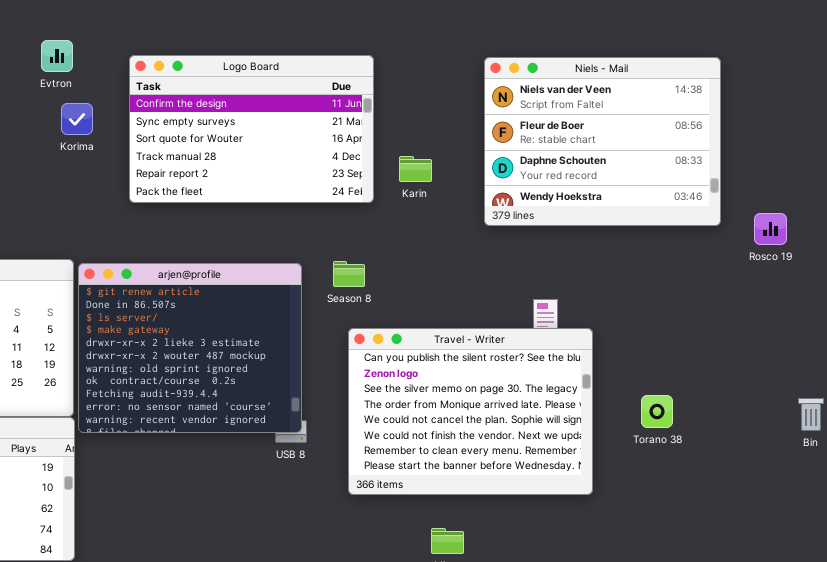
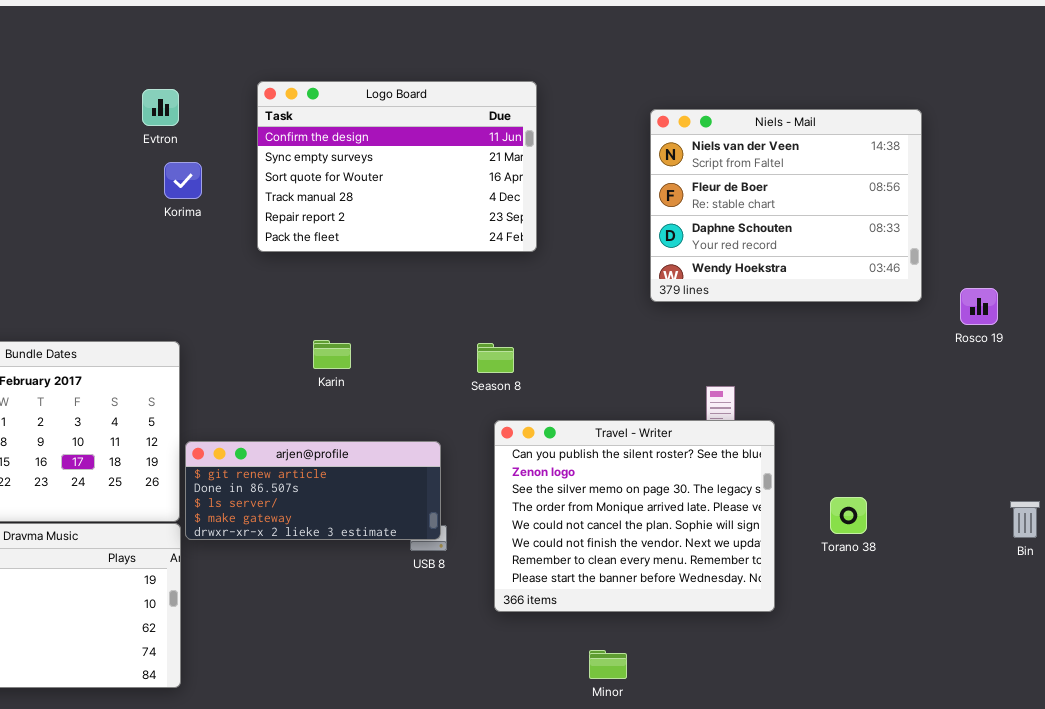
Logo Board: [129,55,374,203] -> [257,81,537,252], moved
Karin: [399,156,432,182] -> [313,340,351,369], moved
arjen@profile: [78,263,302,433] -> [185,441,441,540], resized

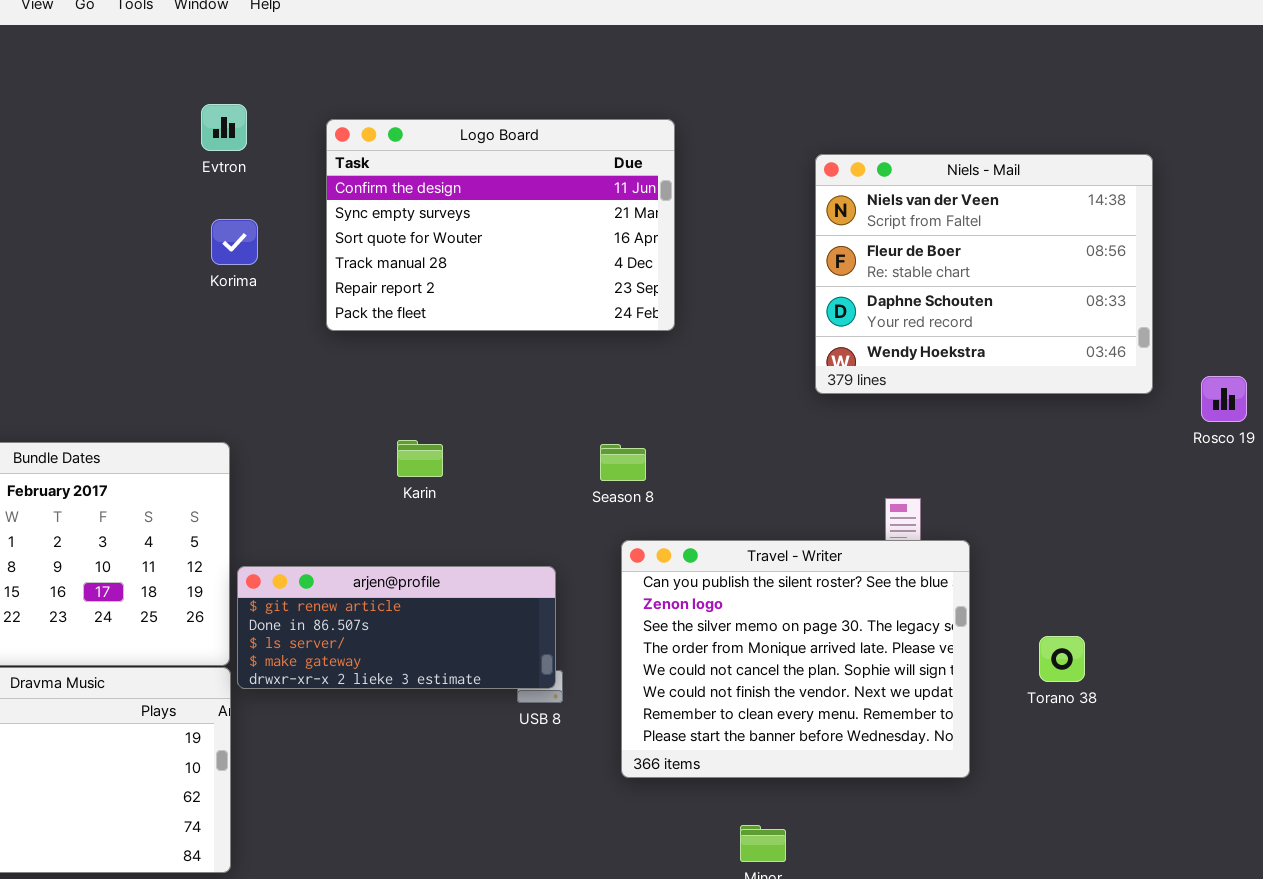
Evtron: [142,89,179,126] -> [201,104,247,151], moved

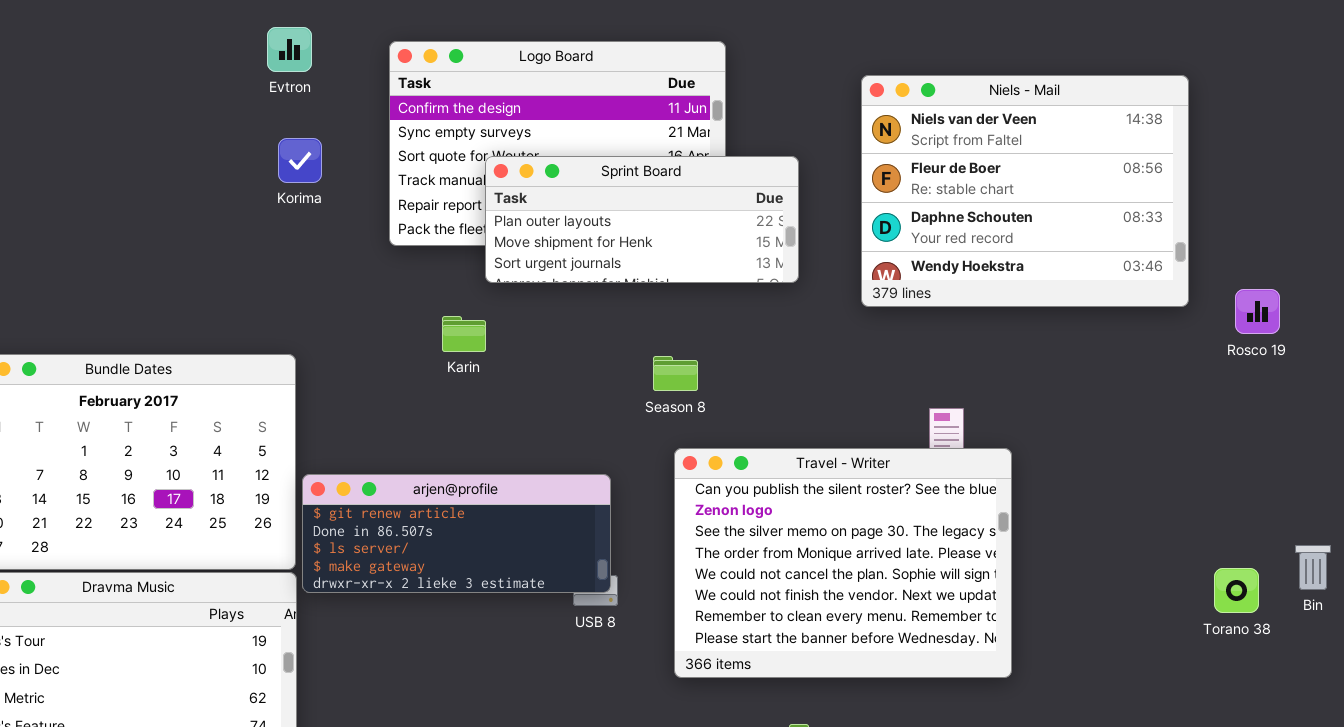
Sprint Board: none -> [485,156,799,283], opened
Karin: [397,440,443,477] -> [442,316,486,352], moved
Torano 38: [1039,636,1085,682] -> [1214,568,1259,613], moved

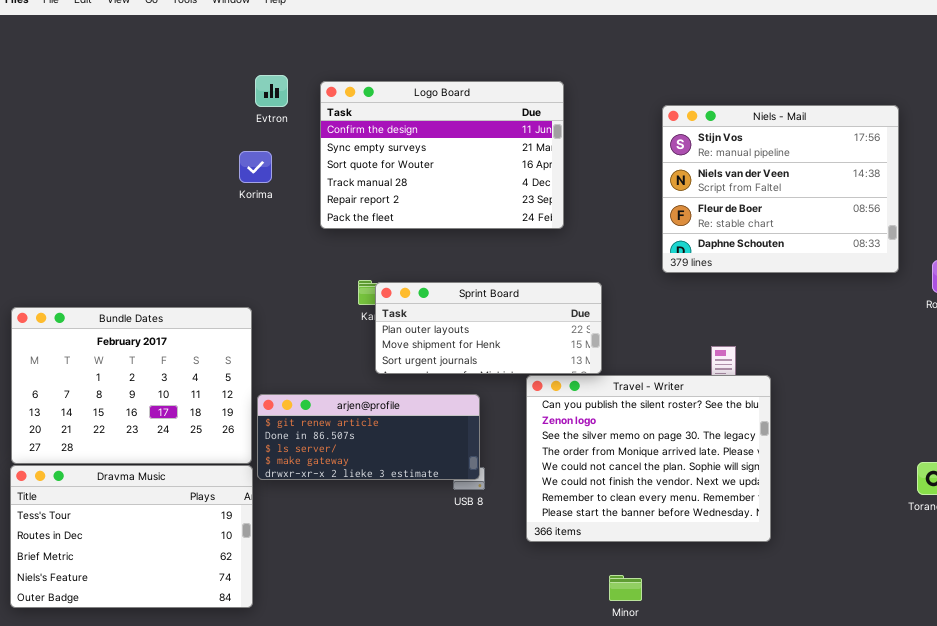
Evtron: [267,27,312,72] -> [255,75,288,107], moved
Niels - Mail: [861,75,1189,307] -> [662,105,899,273], scrolled up 1 row
Sprint Board: [485,156,799,283] -> [375,282,602,374], moved

